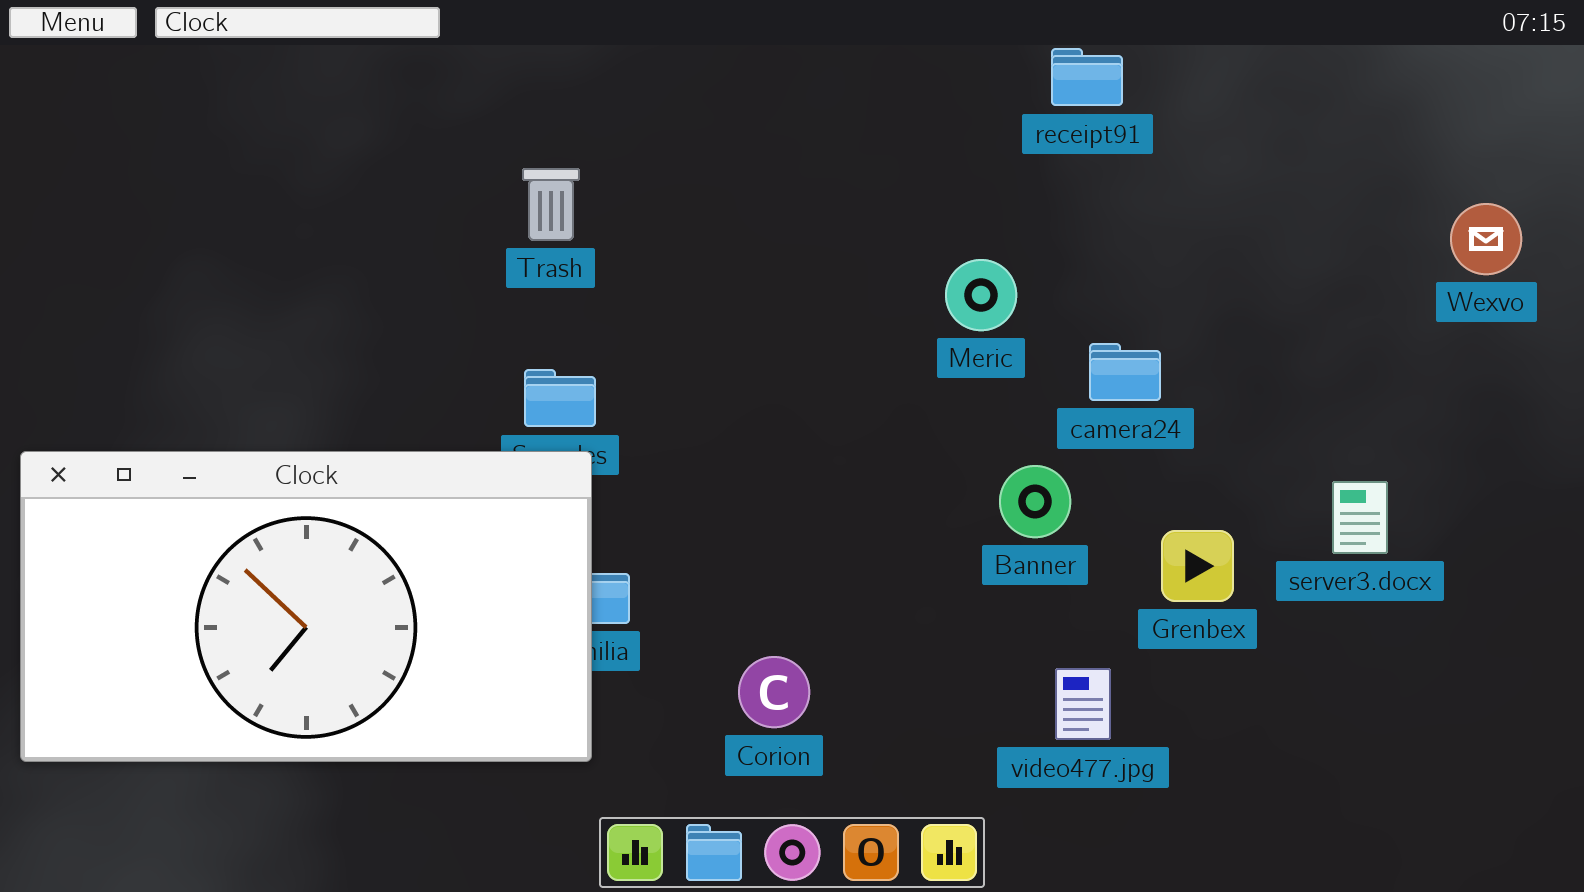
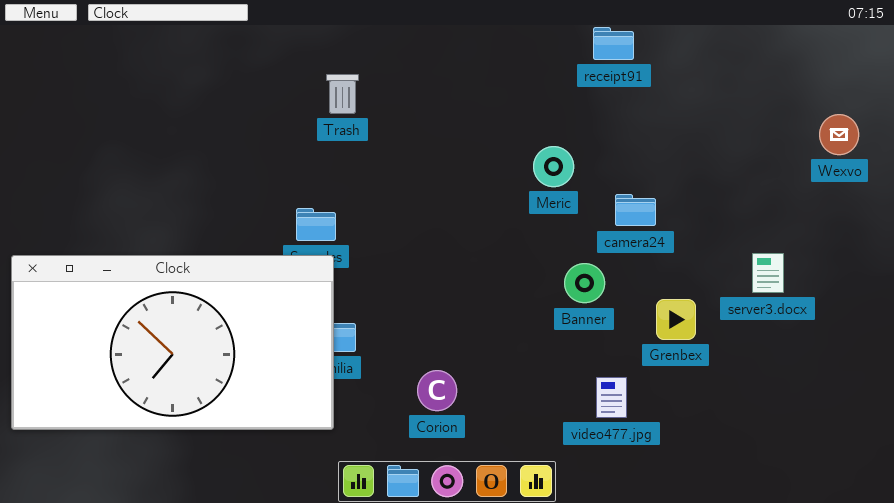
Trash: [522,168,580,241] -> [326,74,359,114], moved
server3.docx: [1332,481,1388,554] -> [752,253,784,293], moved

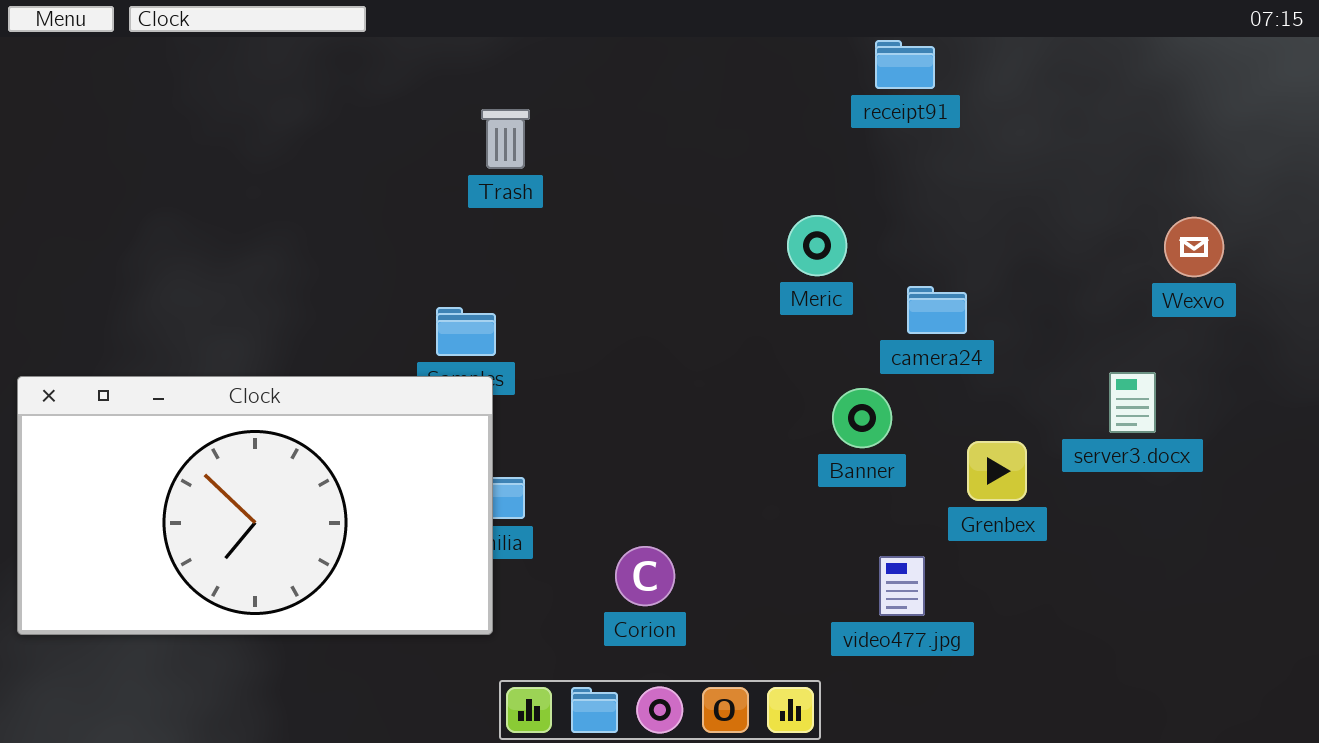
Wexvo: [819,114,859,155] -> [1164,217,1224,277], moved

